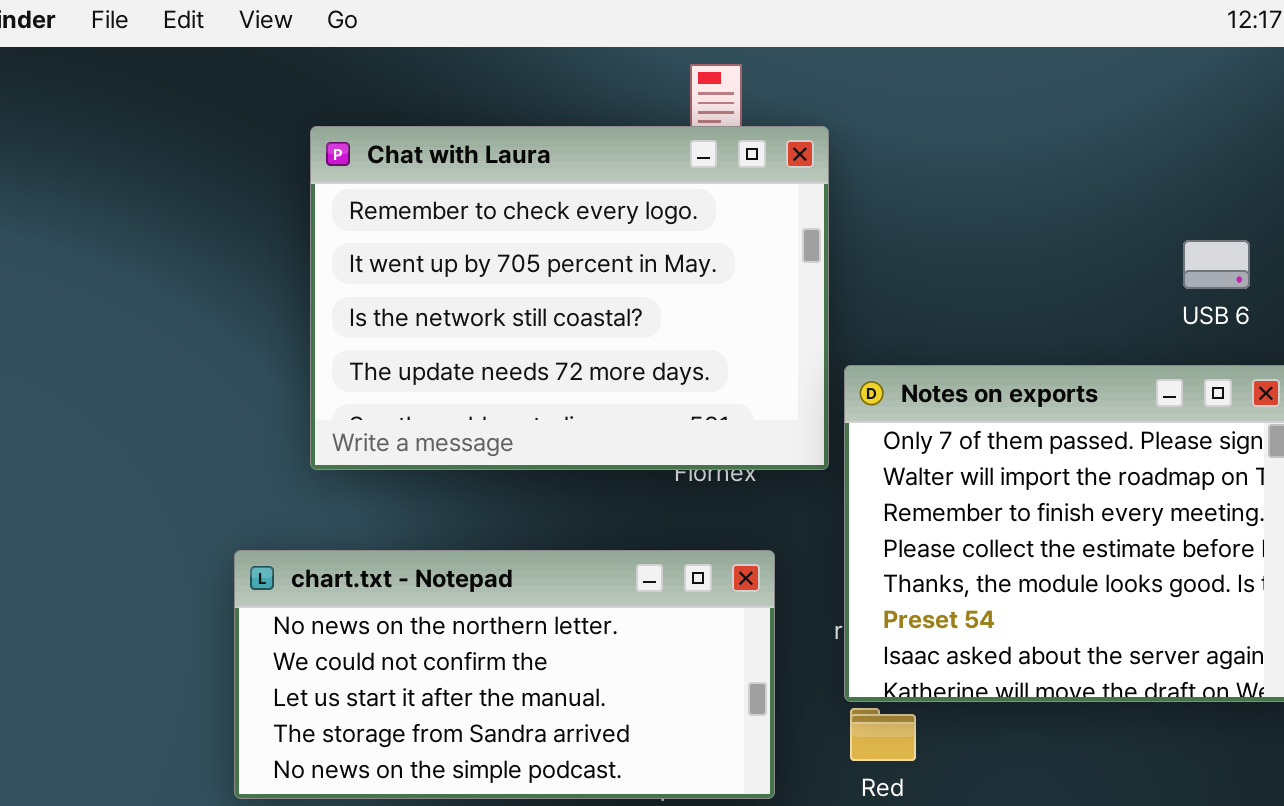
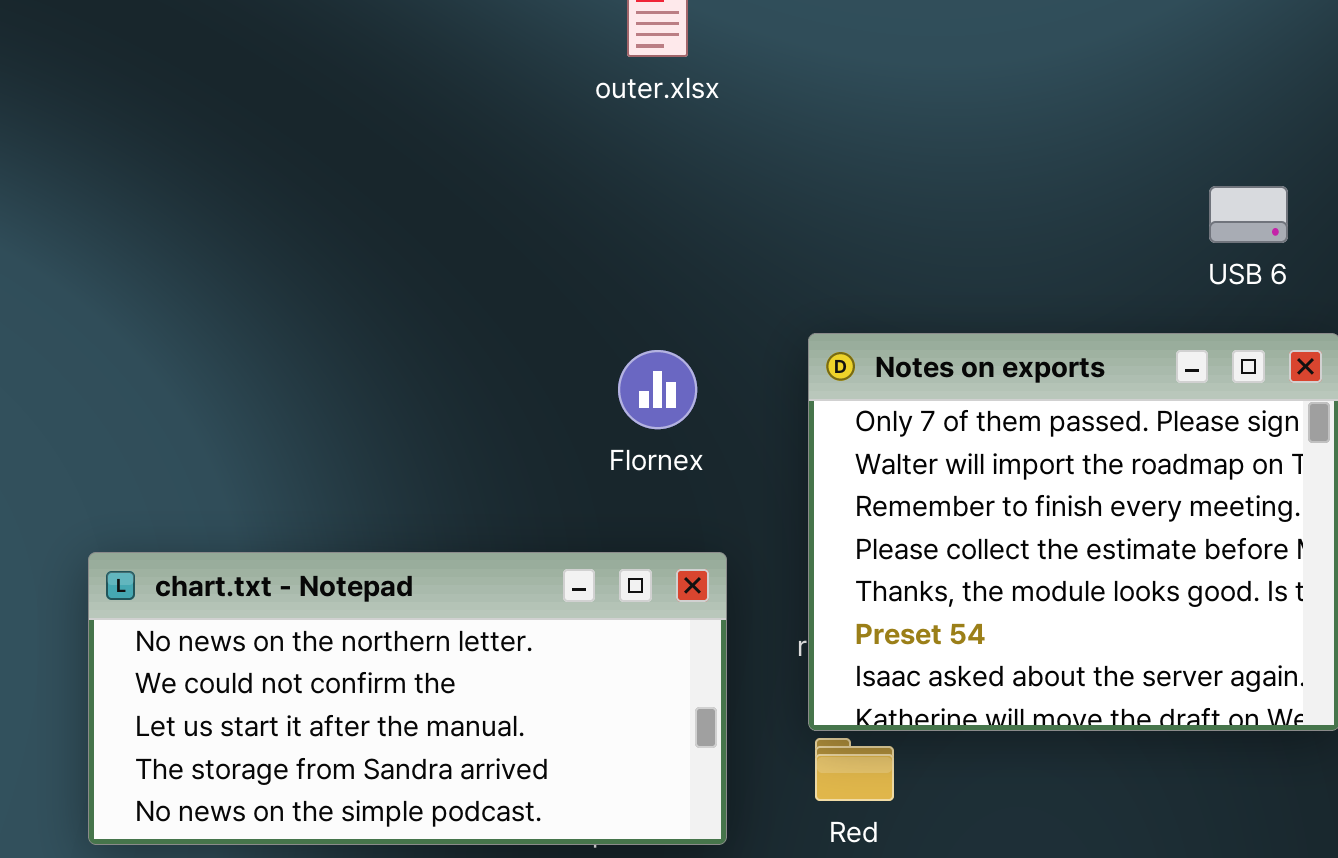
Chat with Laura: [310,126,829,470] -> none, closed

